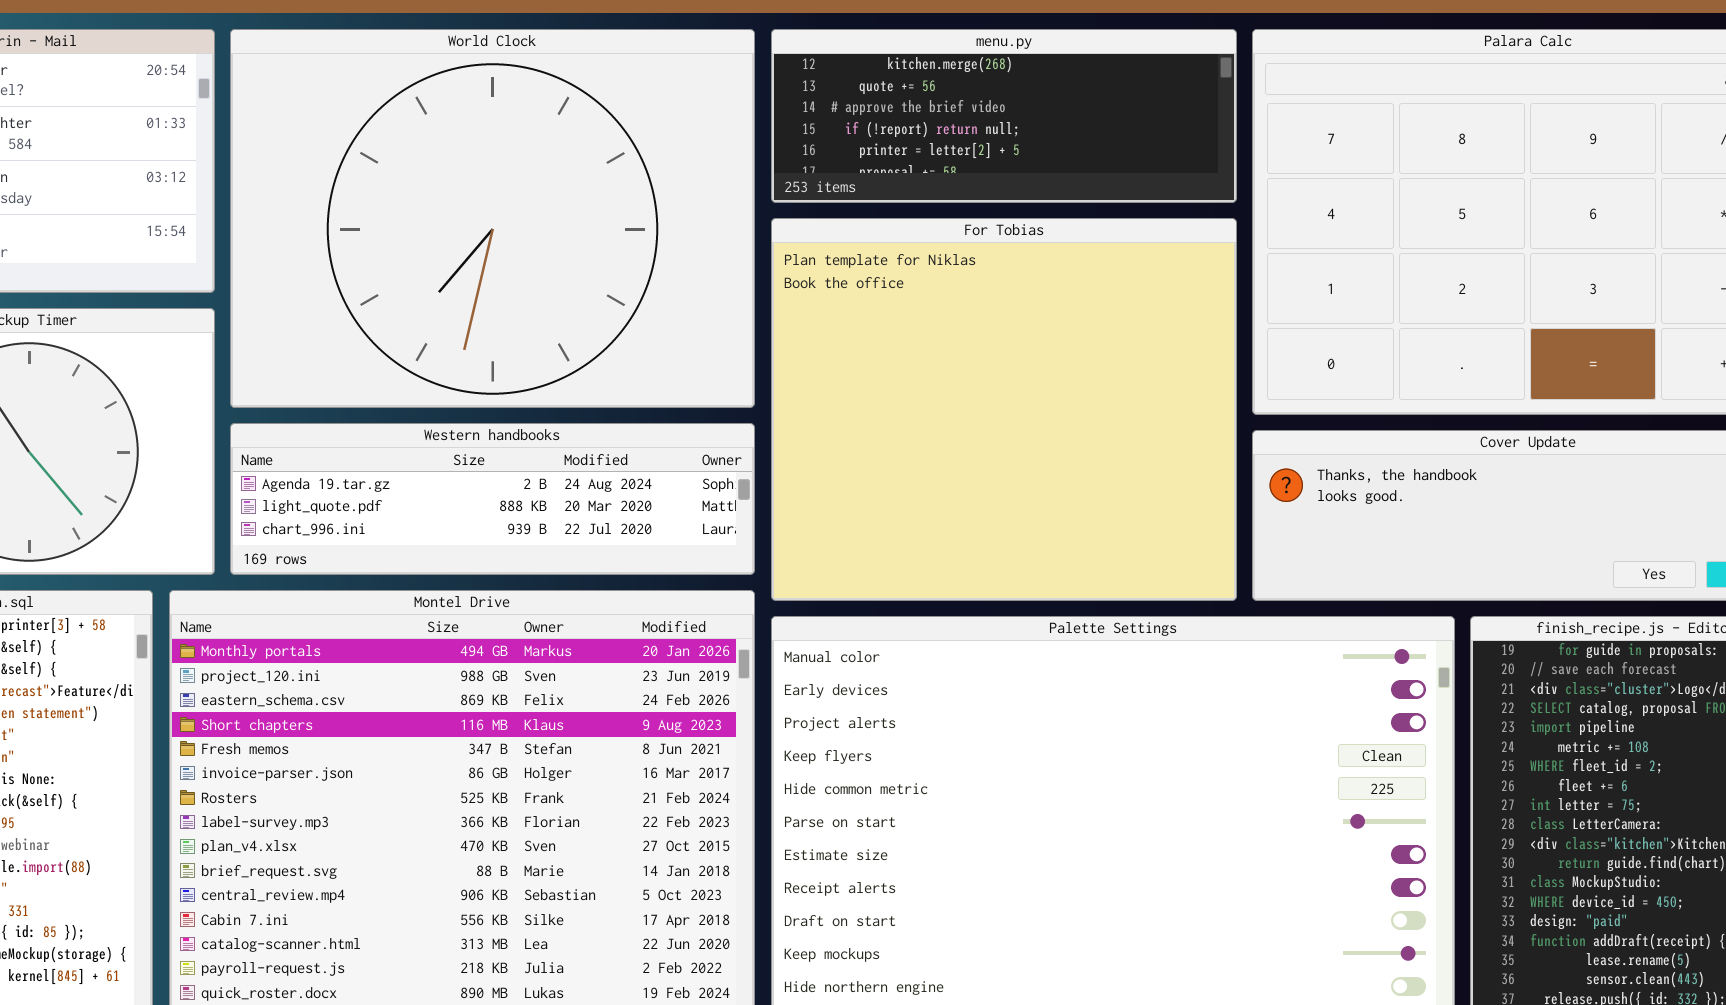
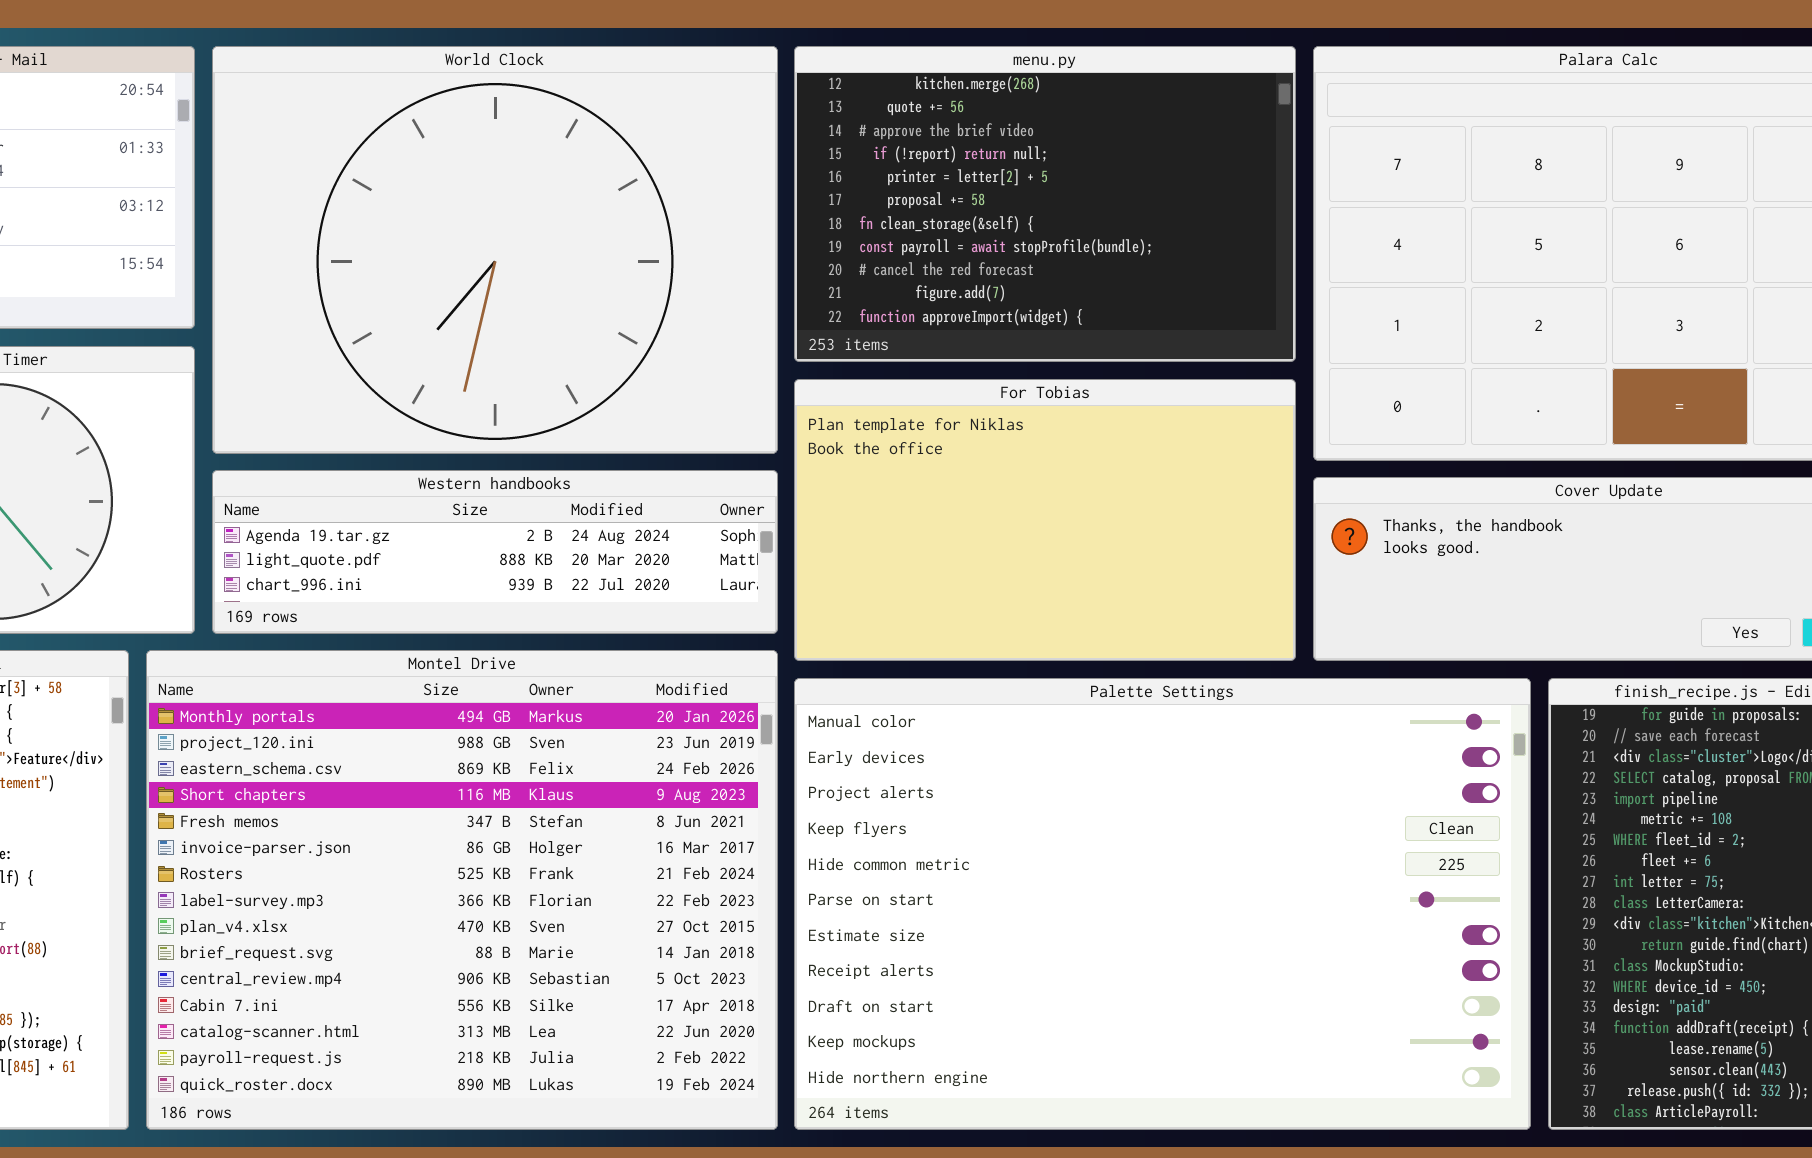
menu.py: [771,29,1237,203] -> [794,46,1296,362], resized
For Tobias: [771,218,1237,601] -> [794,379,1296,661], resized

